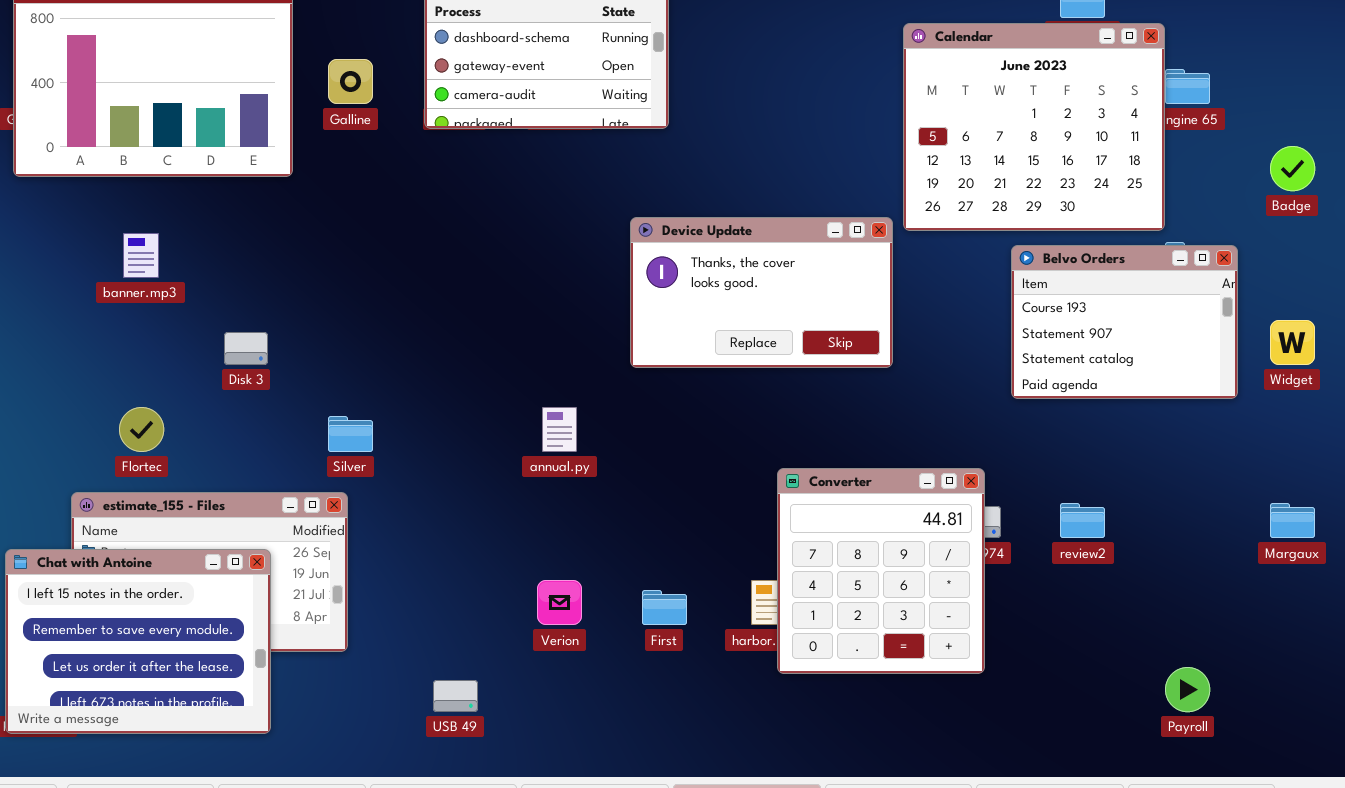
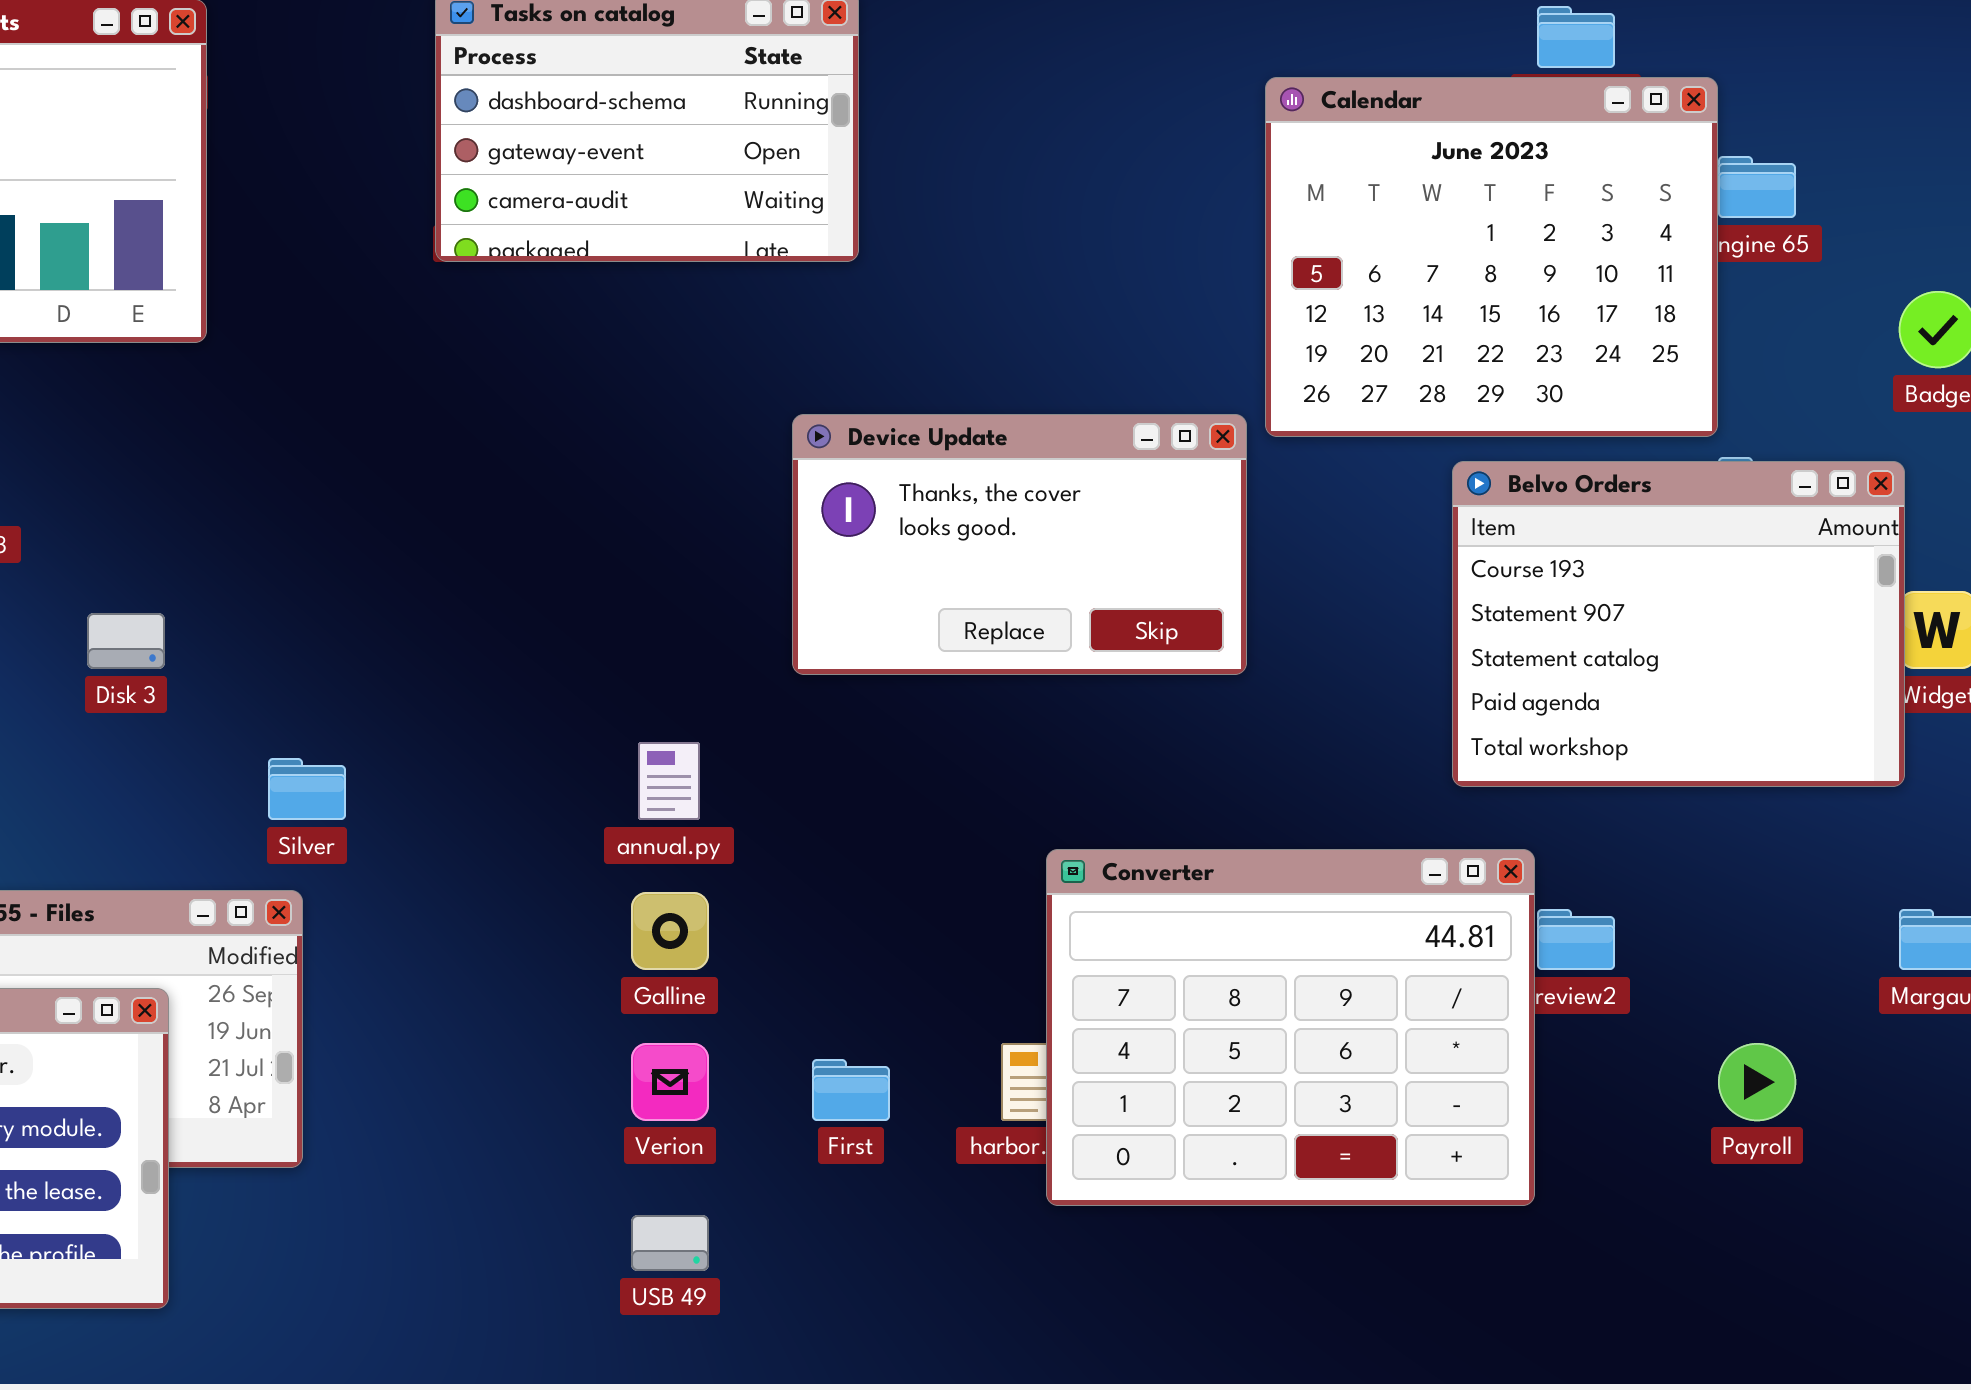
Galline: [328,59,373,104] -> [631,892,709,970], moved
Belvo Orders: [1011,245,1238,399] -> [1452,461,1905,787], resized
Converter: [777,468,985,674] -> [1046,849,1535,1206], resized
Payroll: [1165,667,1210,712] -> [1718,1043,1796,1121], moved
USB 49: [433,680,478,712] -> [631,1215,709,1271], moved

